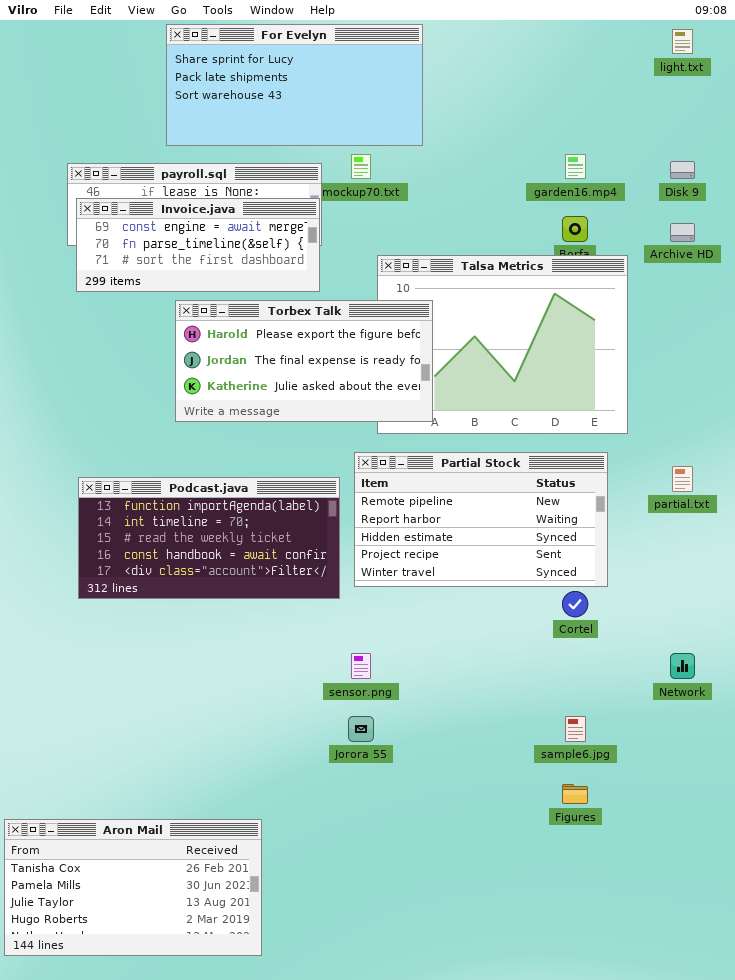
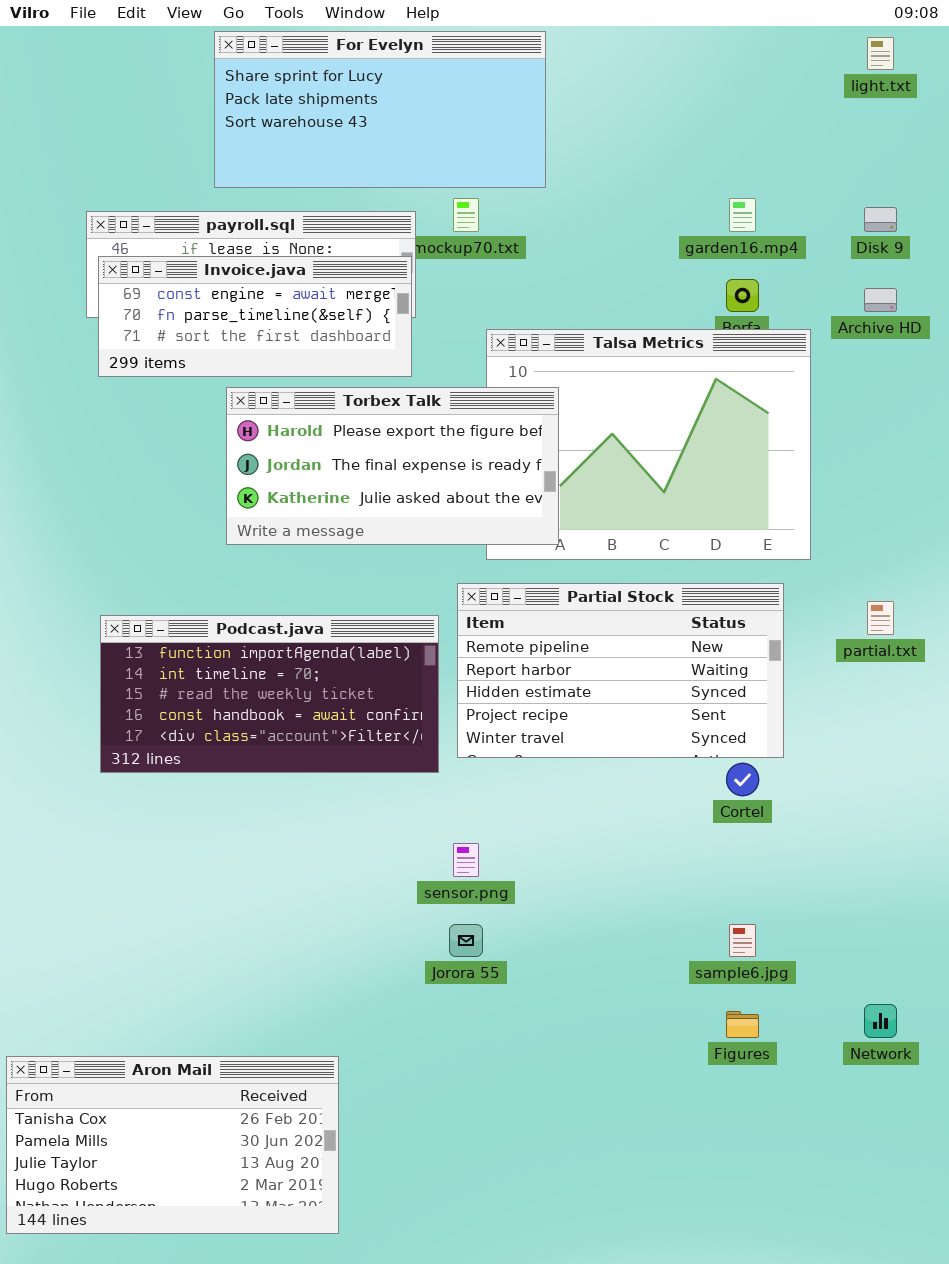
Network: [670,653,695,679] -> [864,1004,897,1038], moved

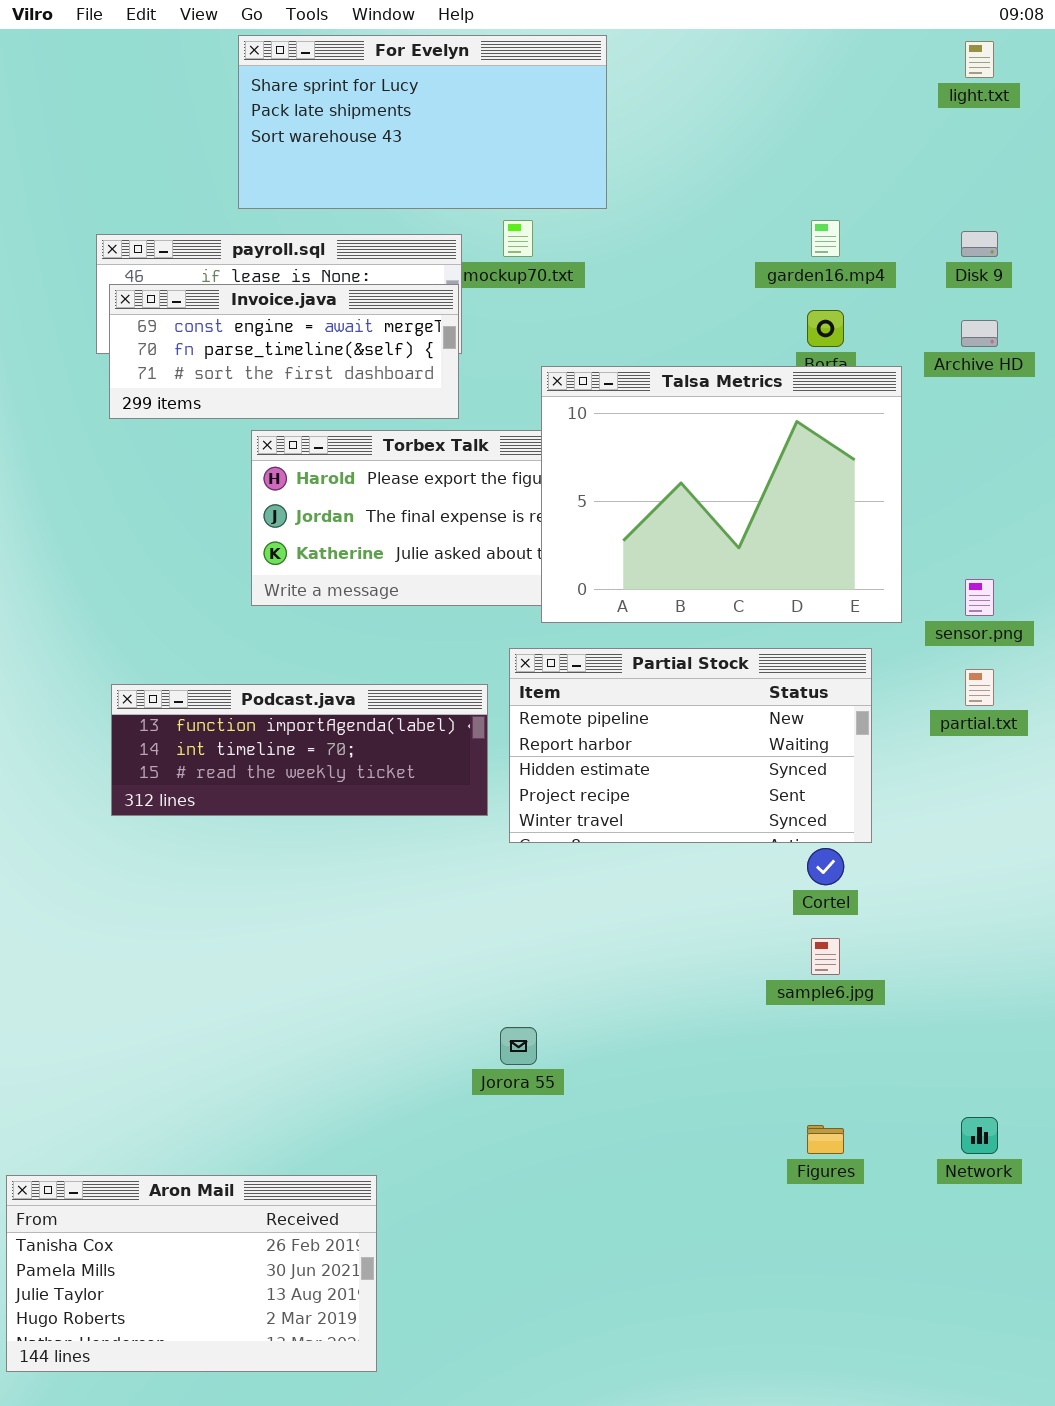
Talsa Metrics: [486,329,811,560] -> [541,366,902,623], raised
Podcast.java: [100,615,439,773] -> [111,684,488,816], resized
sensor.png: [453,843,479,877] -> [965,579,994,616], moved
sample6.jpg: [729,924,756,957] -> [811,938,840,975], moved

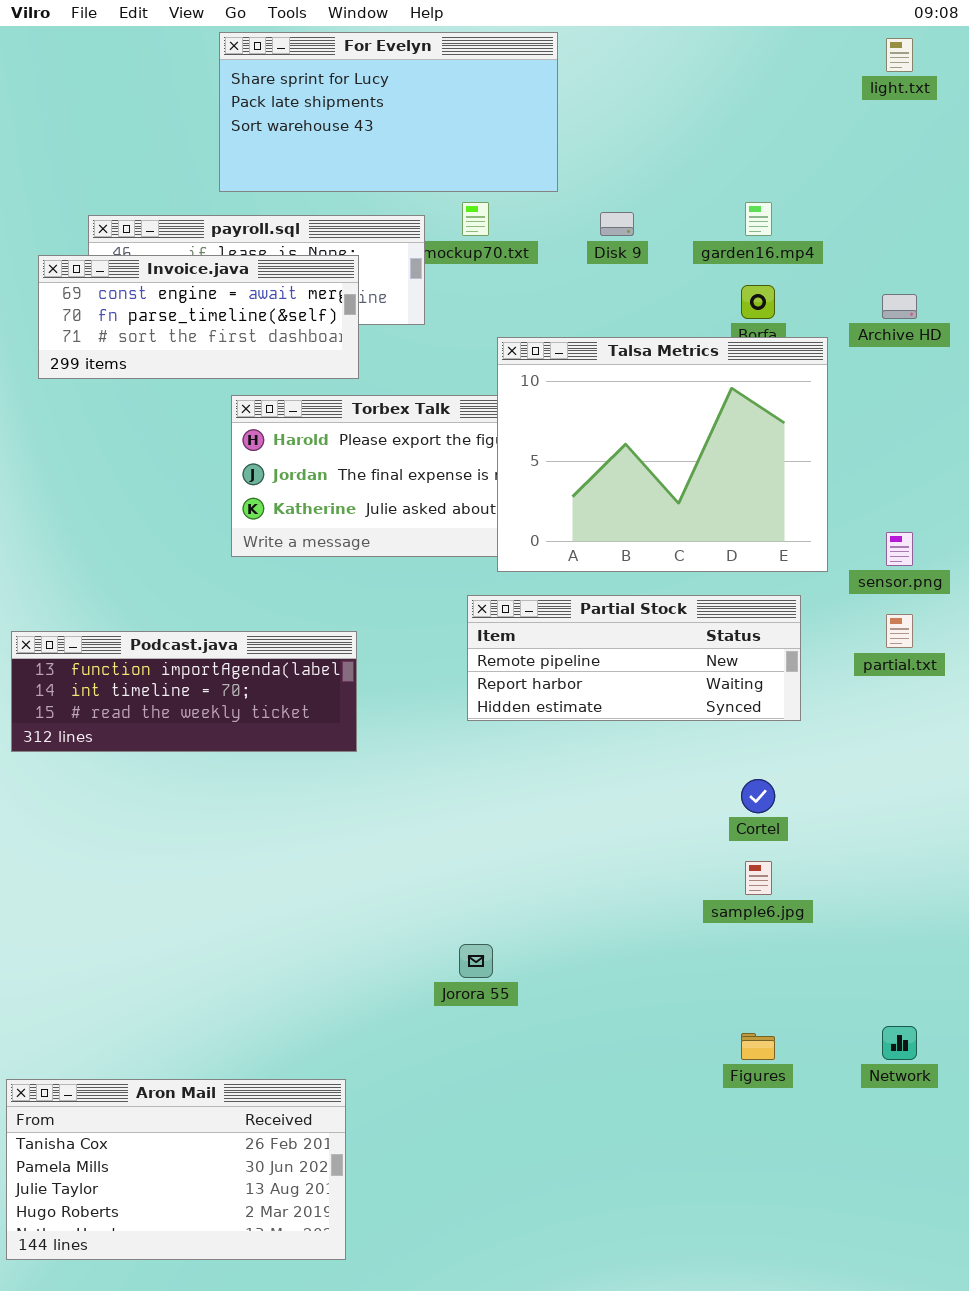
Disk 9: [961,231,998,257] -> [600,212,634,236], moved
Invoice.java: [109,284,459,419] -> [38,255,359,379], moved
Partial Stock: [509,648,872,843] -> [467,595,801,721], resized
Podcast.java: [111,684,488,816] -> [11,631,357,752], moved

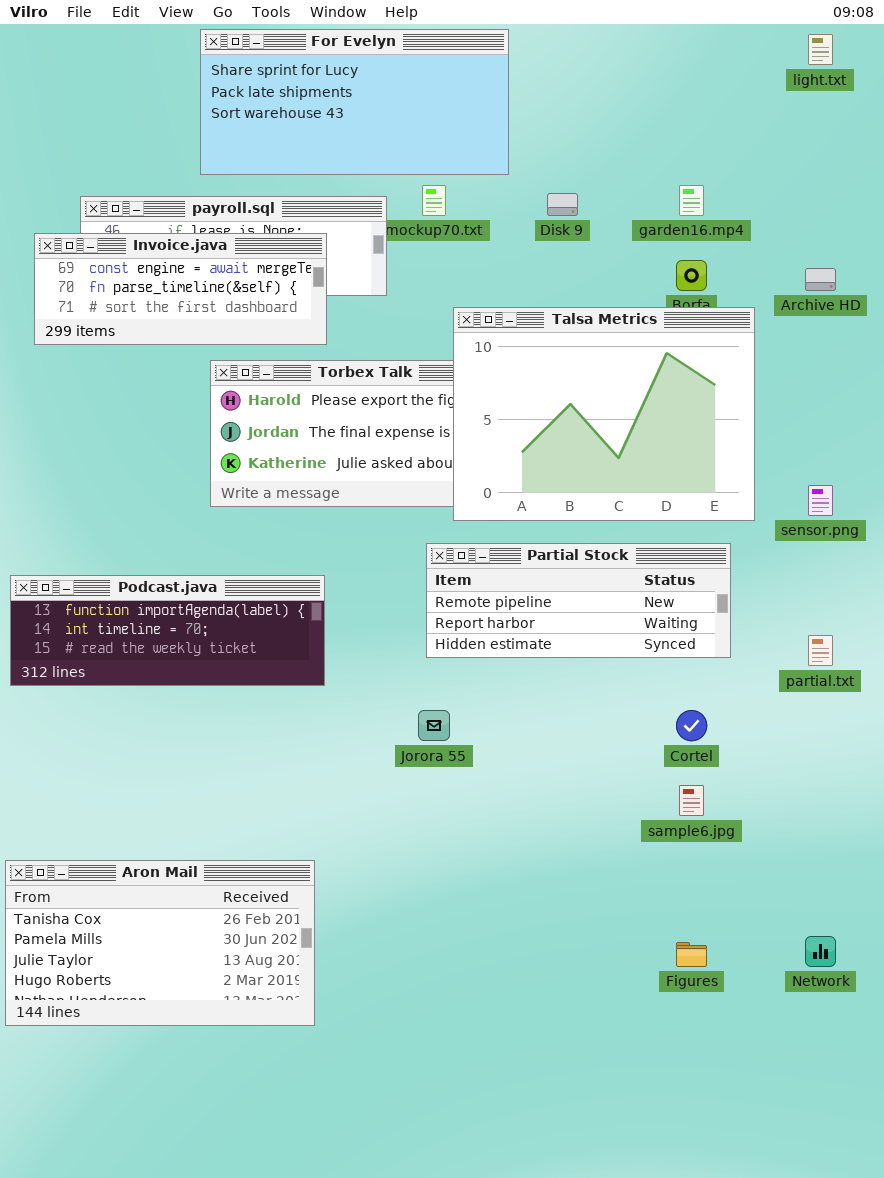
partial.txt: [886,614,913,648] -> [808,635,833,666], moved
Jorora 55: [459,944,493,978] -> [418,710,450,741], moved
Aron Mail: [6,1079,346,1260] -> [5,860,315,1026], moved

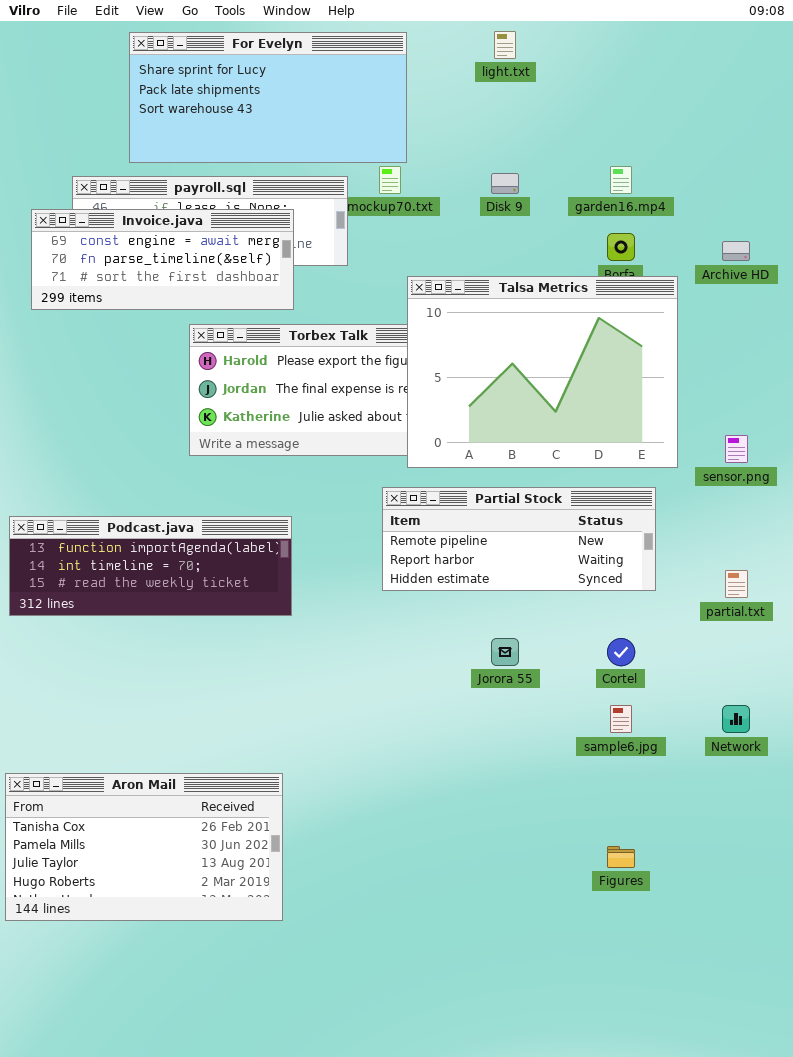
For Evelyn: [200,29,509,175] -> [129,32,407,163], moved
light.txt: [808,34,833,65] -> [494,31,516,59], moved
Jorora 55: [418,710,450,741] -> [491,638,519,666], moved
Network: [805,936,836,967] -> [722,705,750,733], moved

